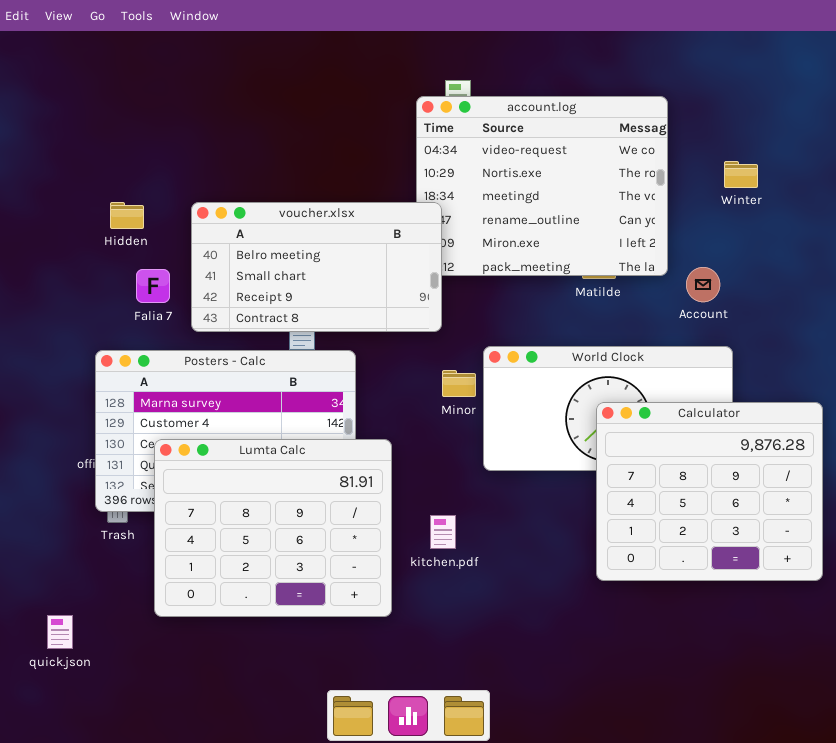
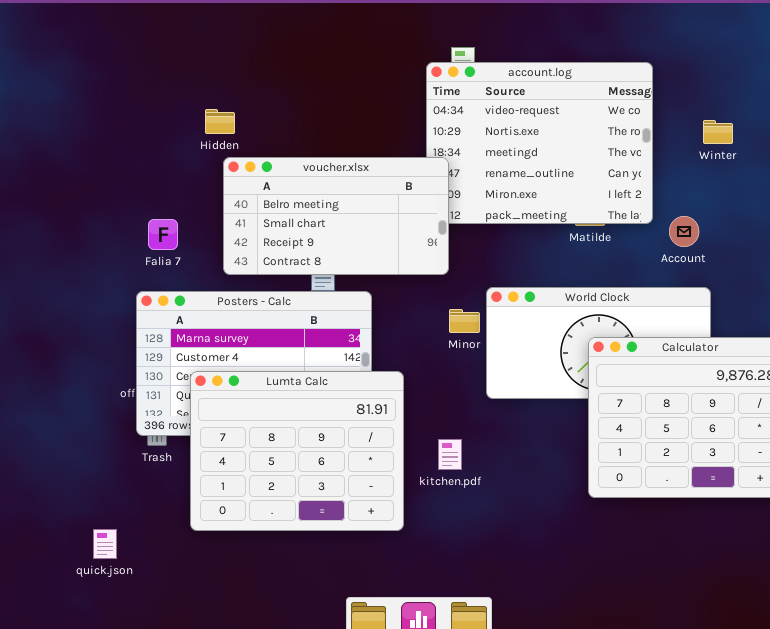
Hidden: [110,202,144,229] -> [205,109,235,134], moved
Falia 7: [136,269,170,303] -> [148,219,178,250], moved

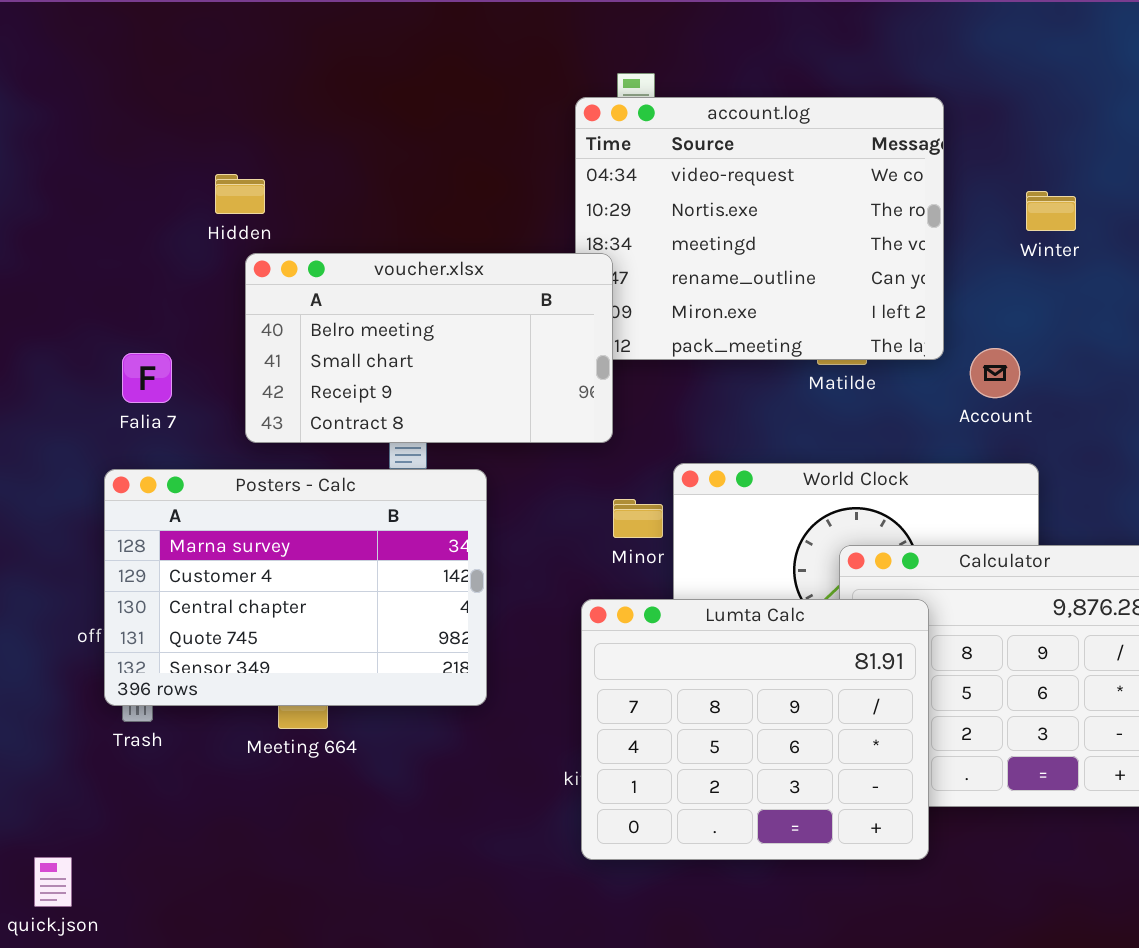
Lumta Calc: [190,371,404,531] -> [581,599,929,860], moved

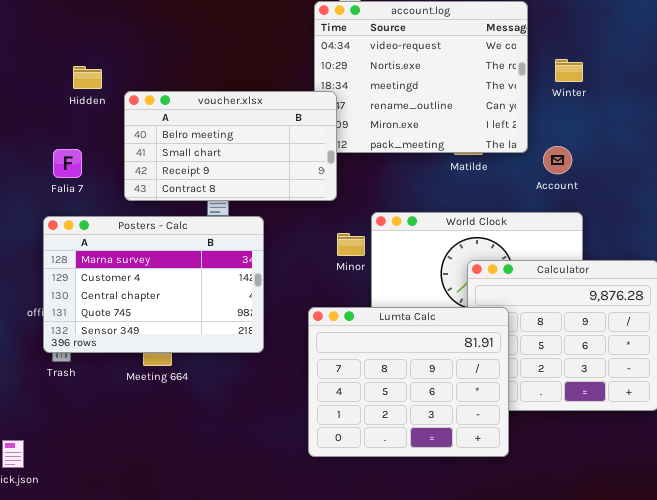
Hidden: [215,174,265,214] -> [73,66,102,89], moved
Winter: [1026,191,1076,231] -> [555,59,583,82], moved
Lumta Calc: [581,599,929,860] -> [308,307,509,457], moved

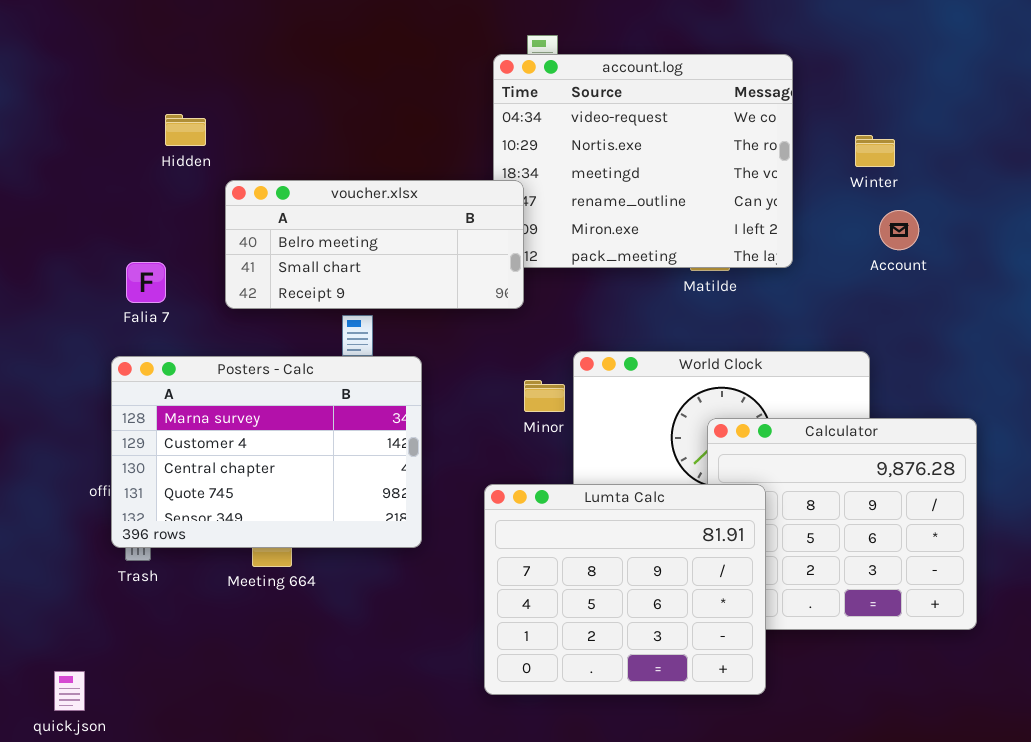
Winter: [555,59,583,82] -> [855,135,895,167], moved
Hidden: [73,66,102,89] -> [165,114,206,146], moved
voucher.xlsx: [124,91,337,201] -> [225,180,524,309], resized
Account: [543,146,572,174] -> [879,210,919,250], moved

